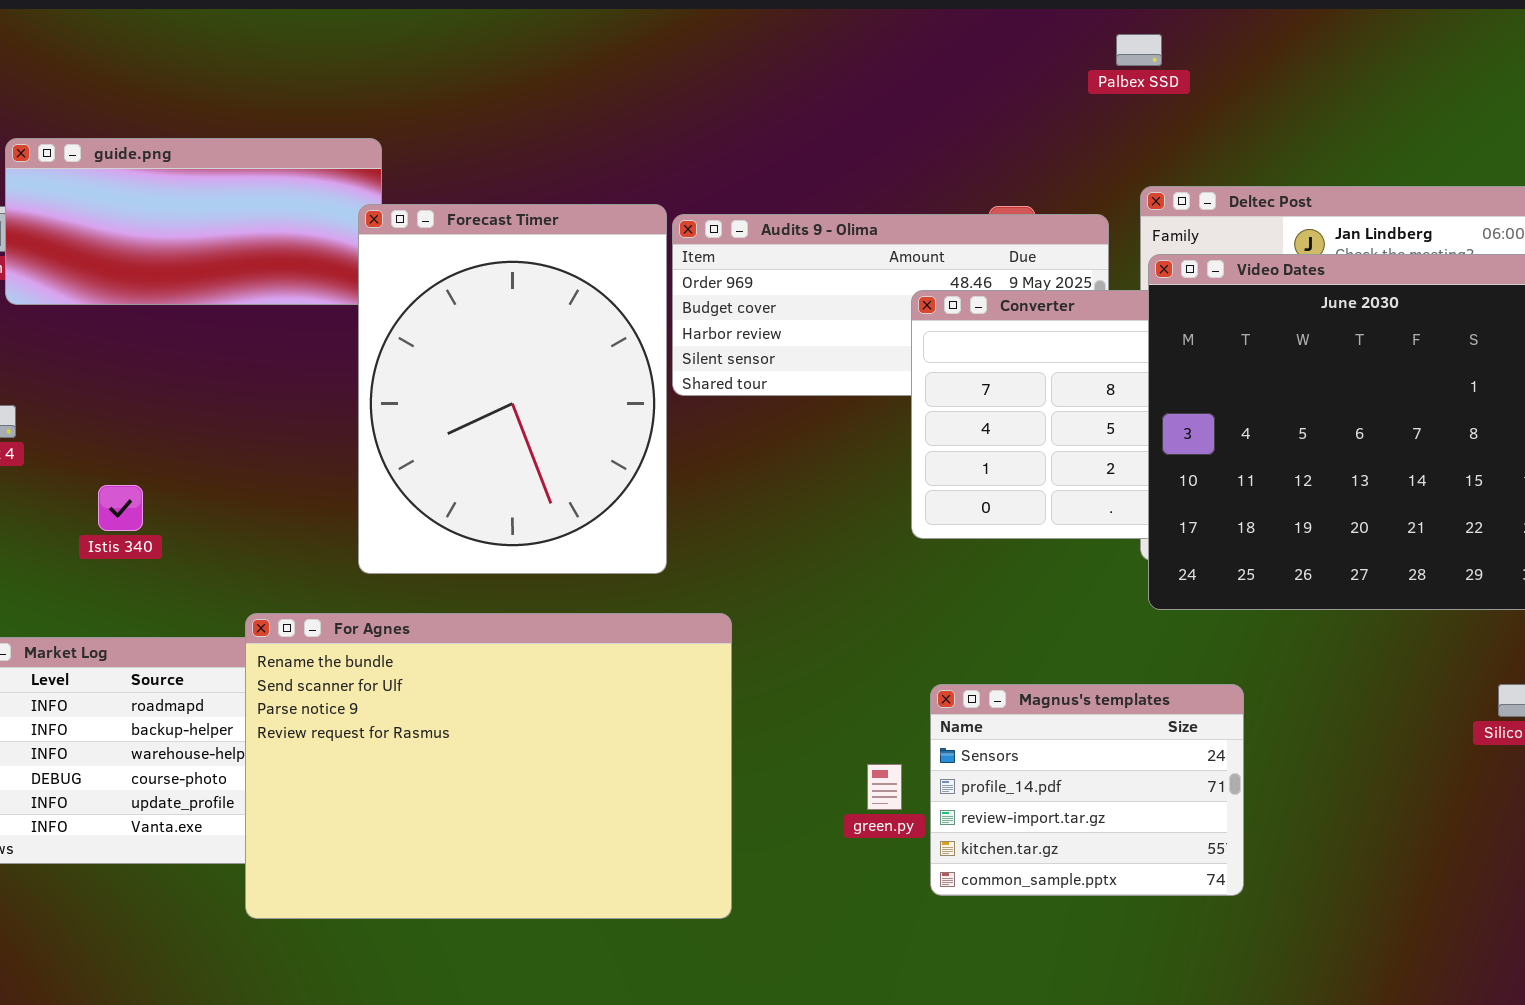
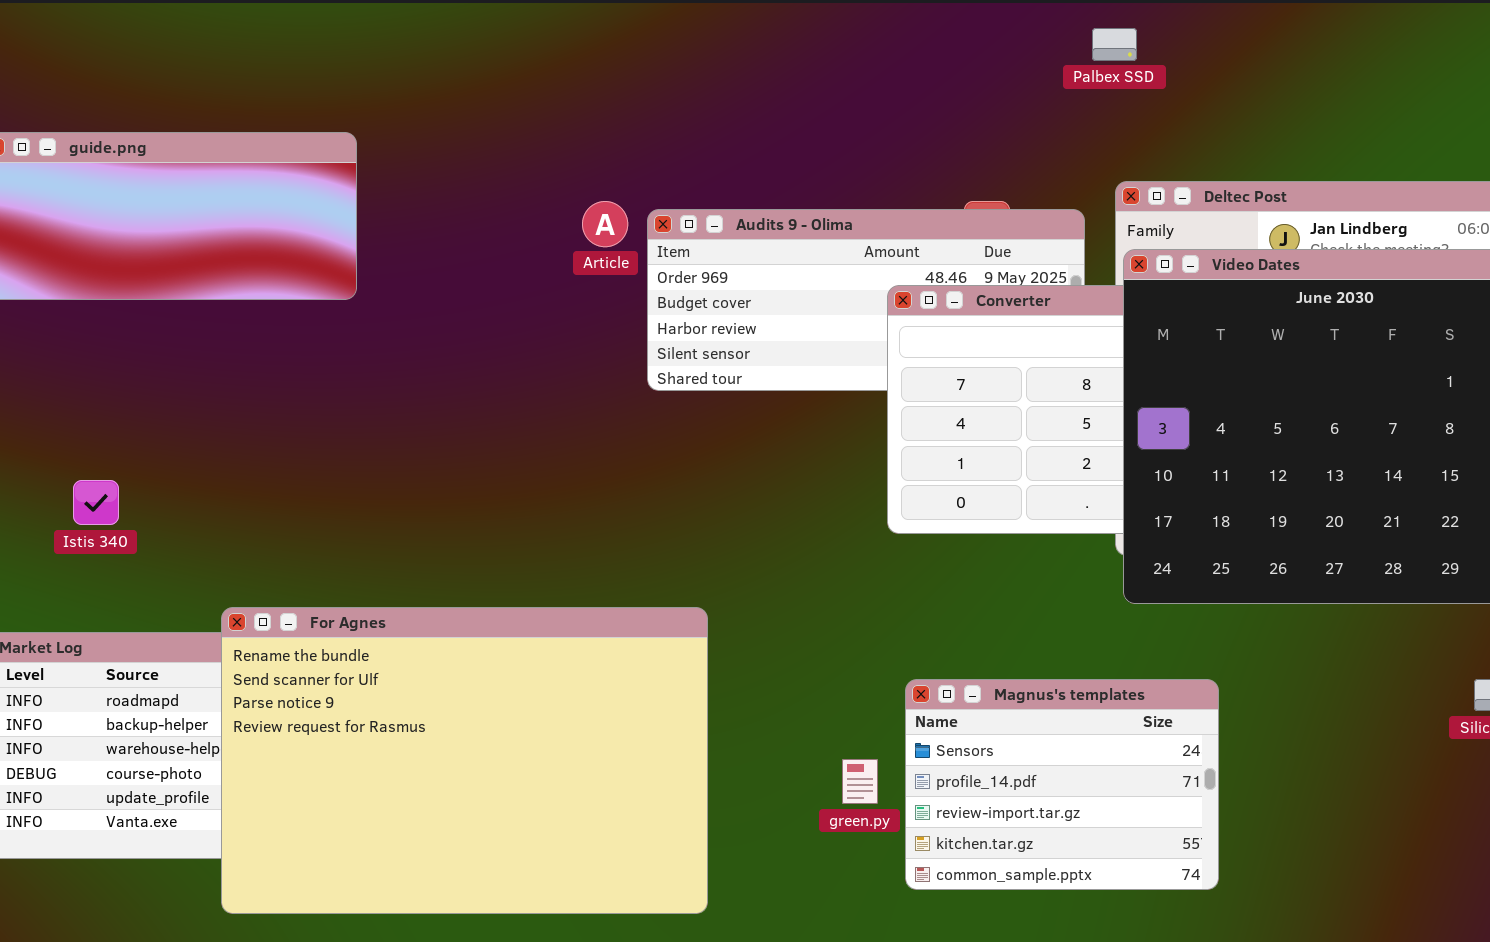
Forecast Timer: [358,204,667,574] -> none, closed

